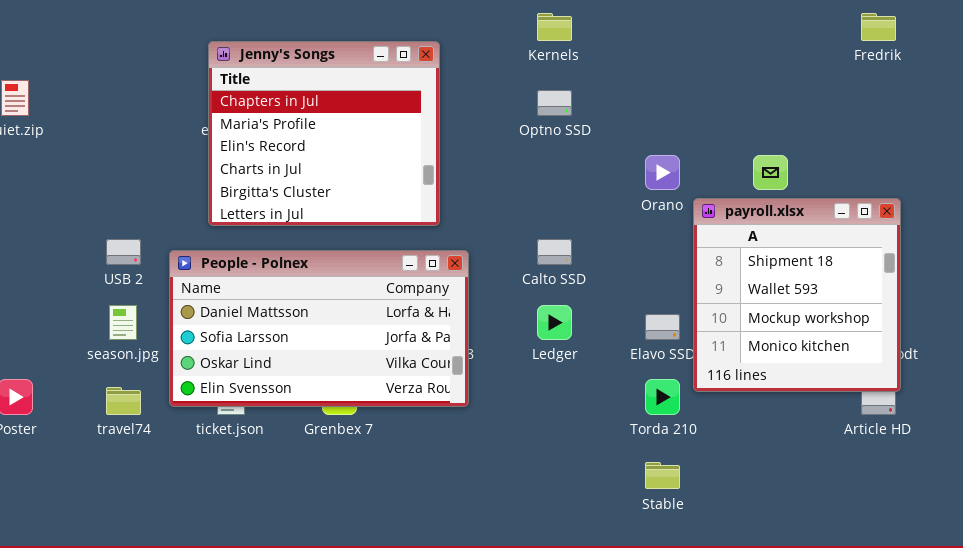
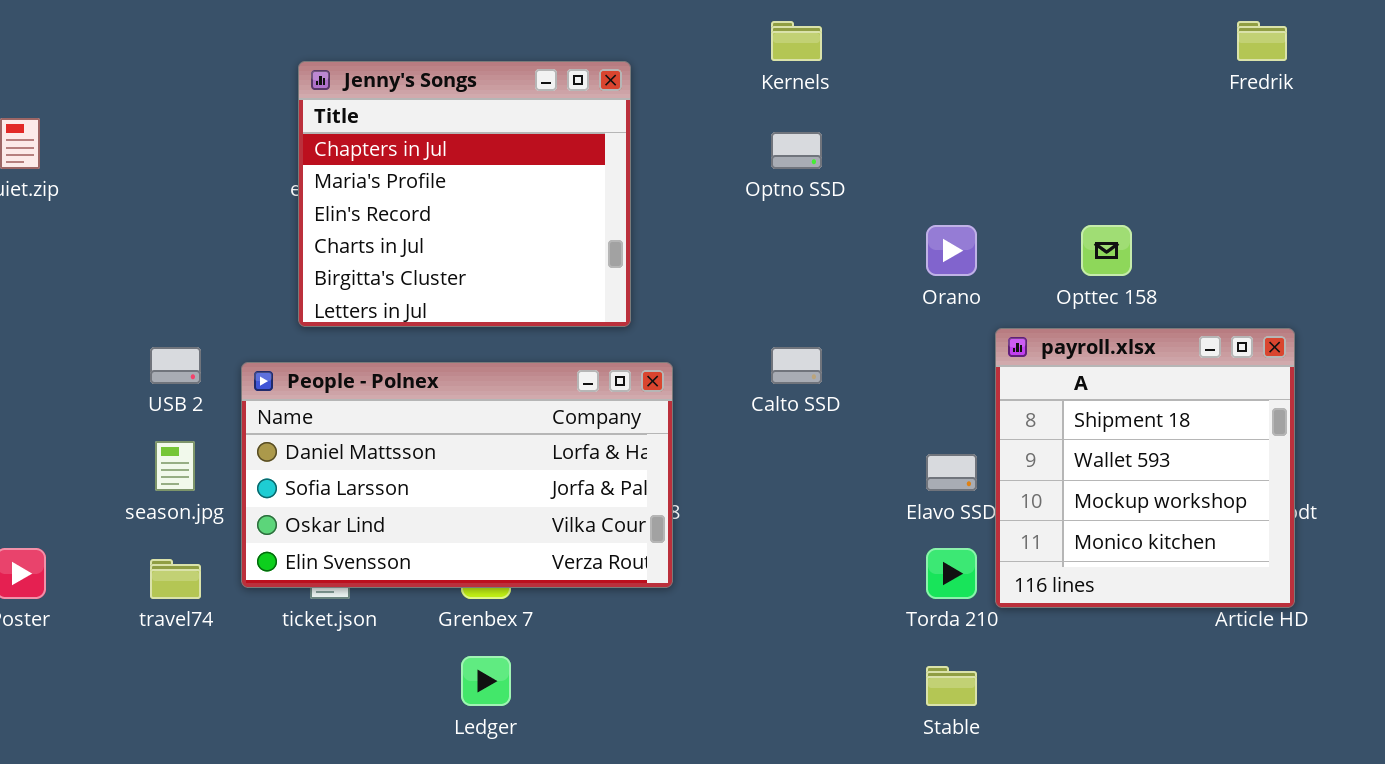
payroll.xlsx: [693,198,901,392] -> [995,328,1295,608], moved
Ledger: [537,305,572,340] -> [461,656,511,706], moved

